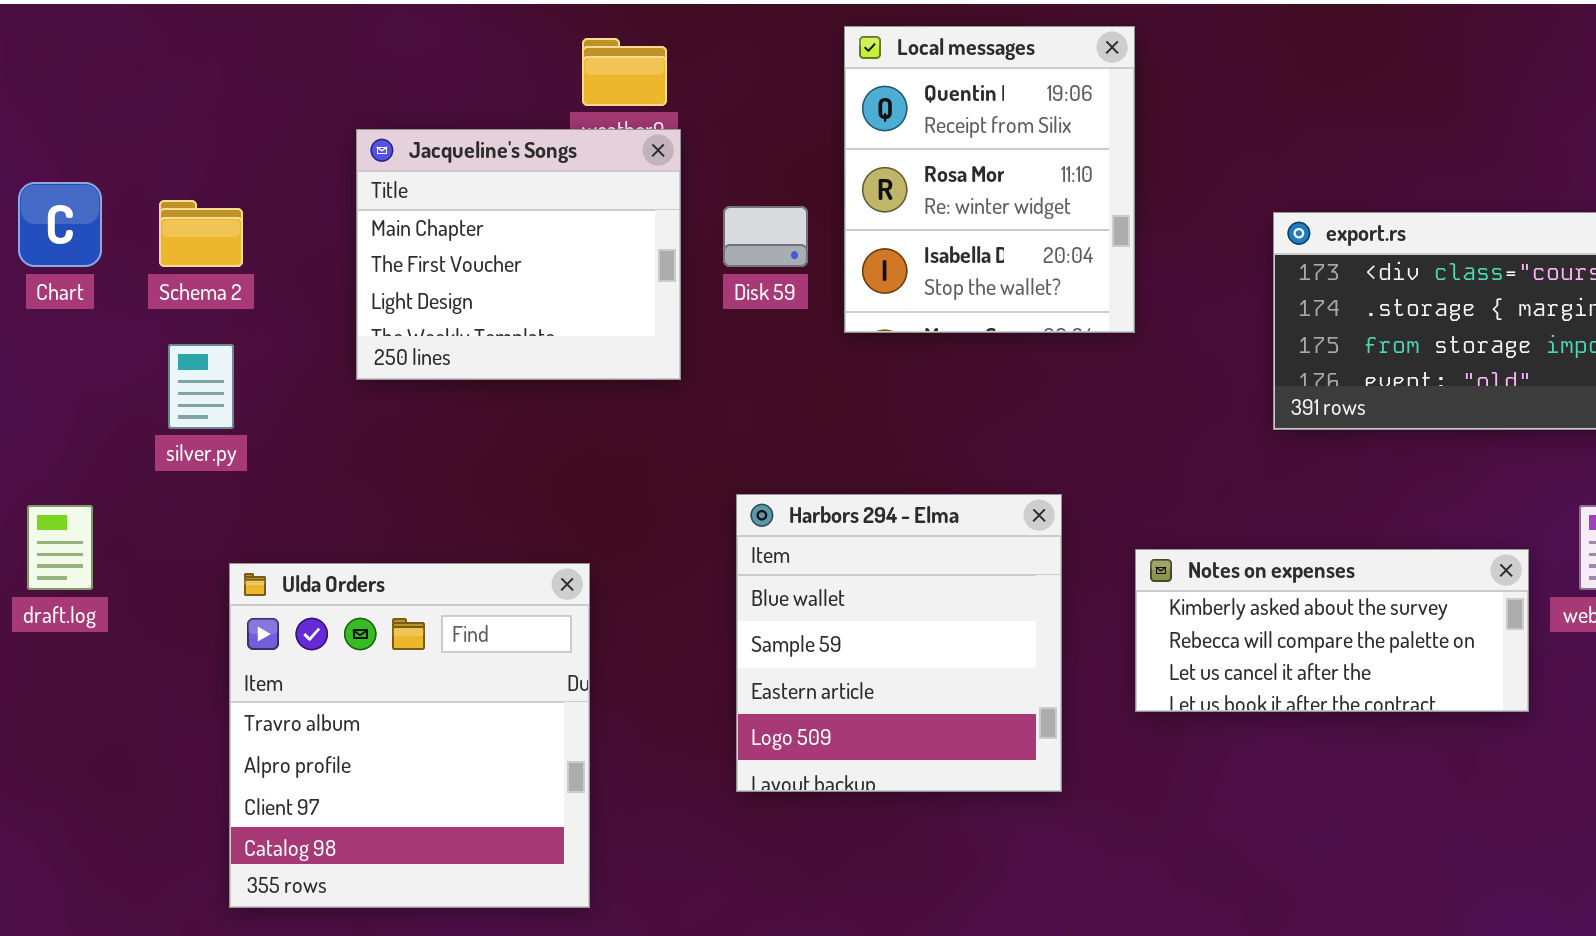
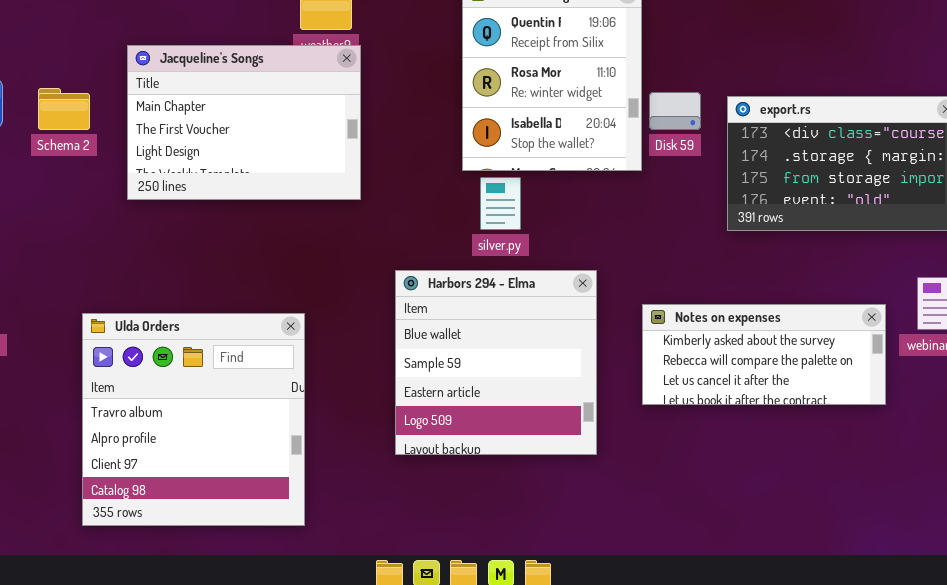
Jacqueline's Songs: [356,129,681,380] -> [127,45,361,200], resized
Disk 59: [723,206,808,267] -> [649,92,701,130], moved
silver.py: [168,344,234,429] -> [480,177,521,230], moved

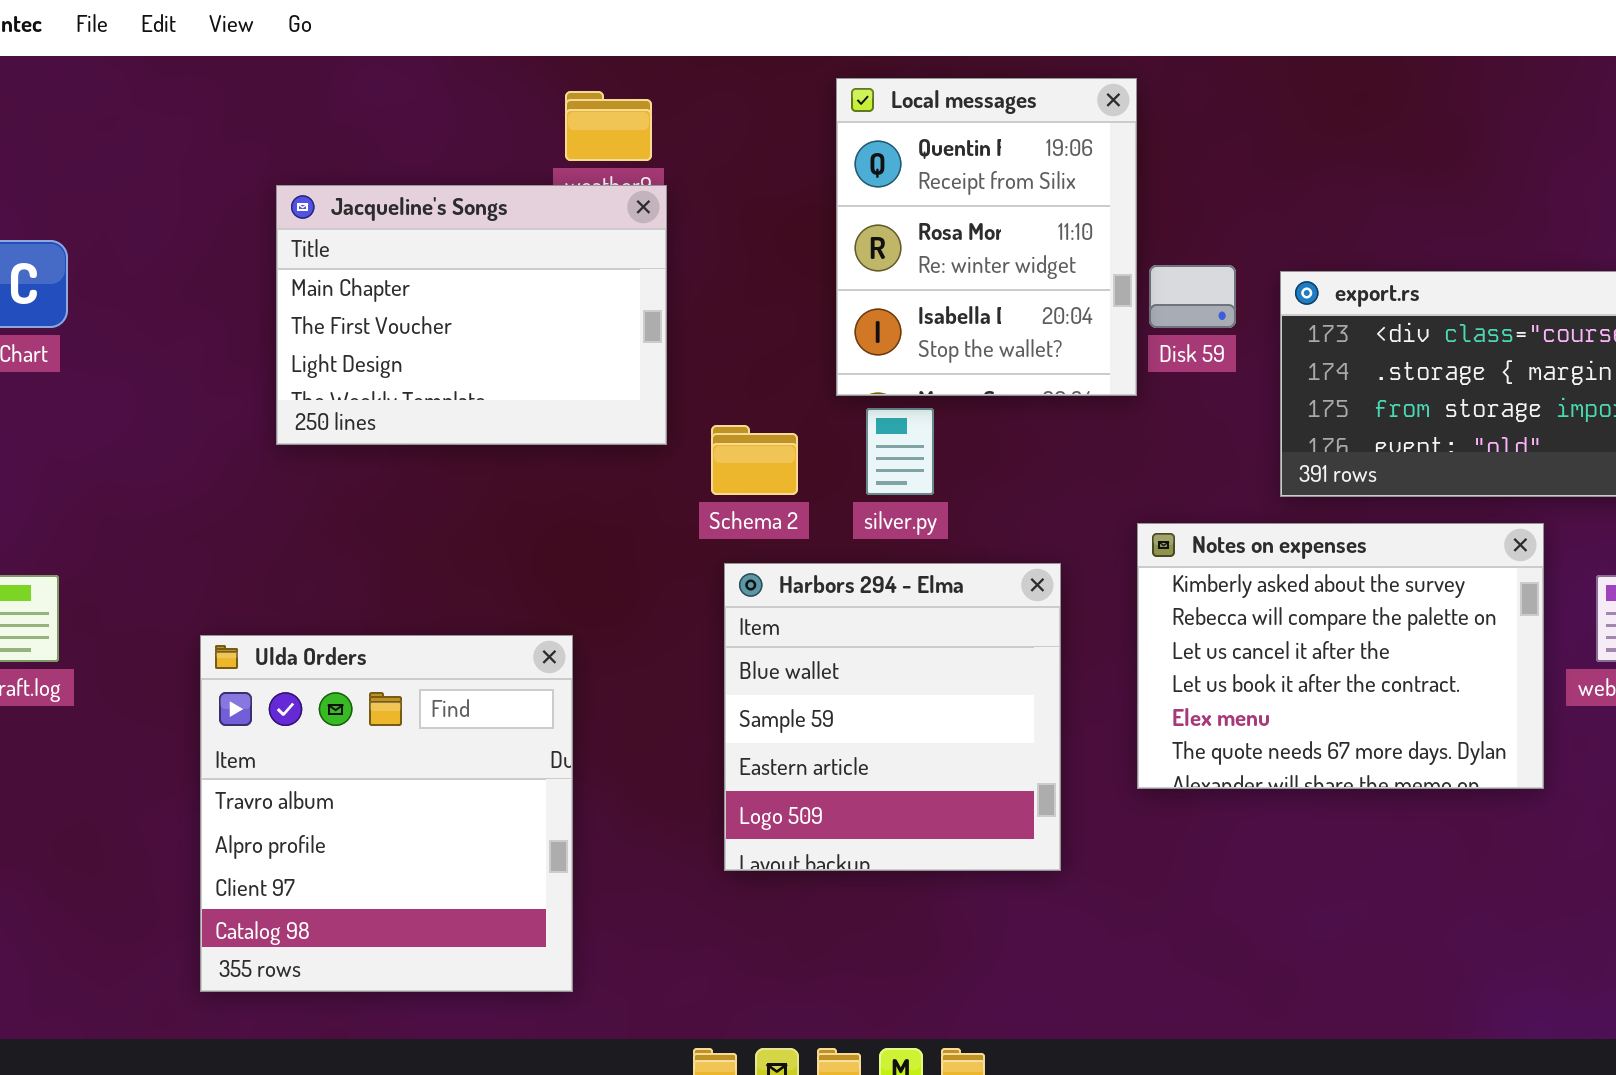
Schema 2: [38,88,90,130] -> [711,425,798,495], moved
Notes on expenses: [642,304,886,405] -> [1137,523,1544,789], resized

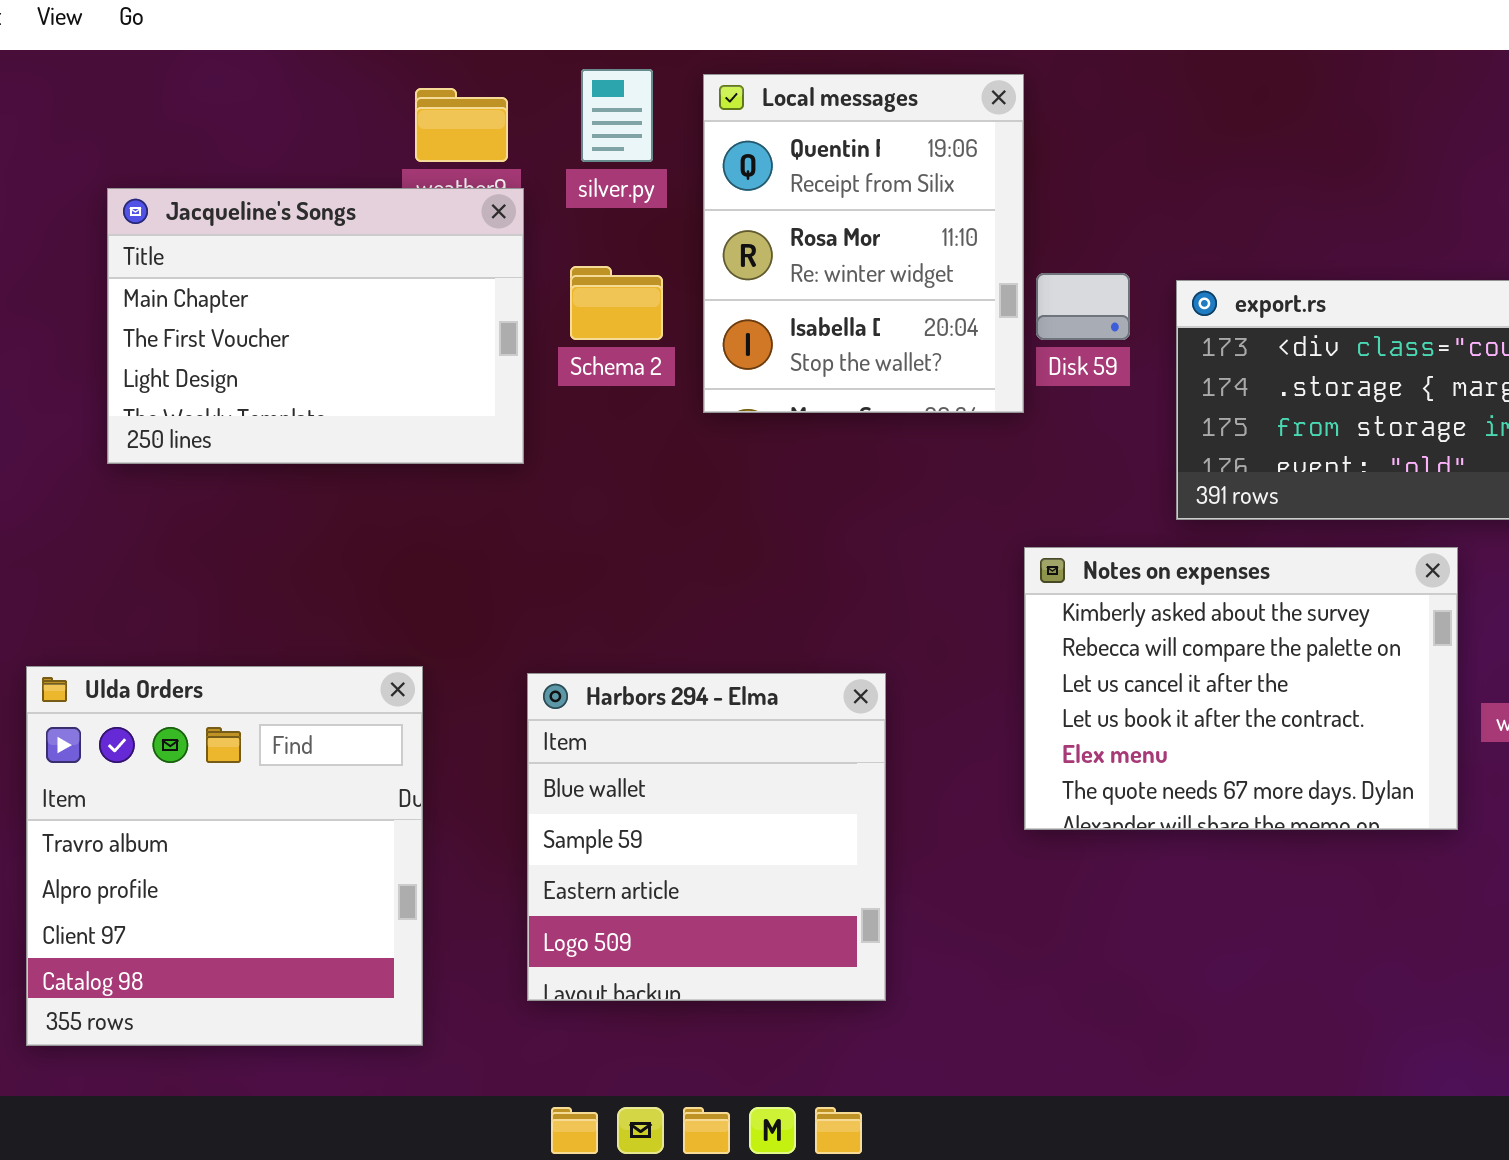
silver.py: [866,408,934,495] -> [581,69,653,162], moved
Schema 2: [711,425,798,495] -> [570,266,663,340], moved
Harbors 294 - Elma: [724,563,1061,871] -> [527,673,886,1001], moved

